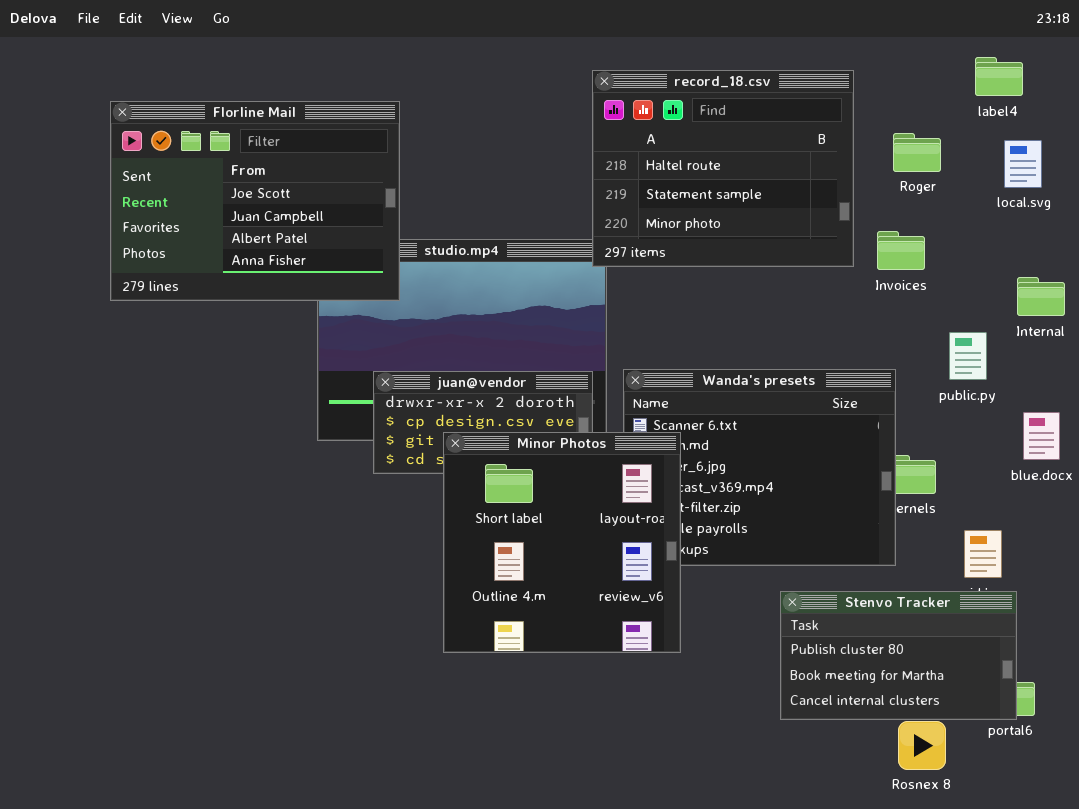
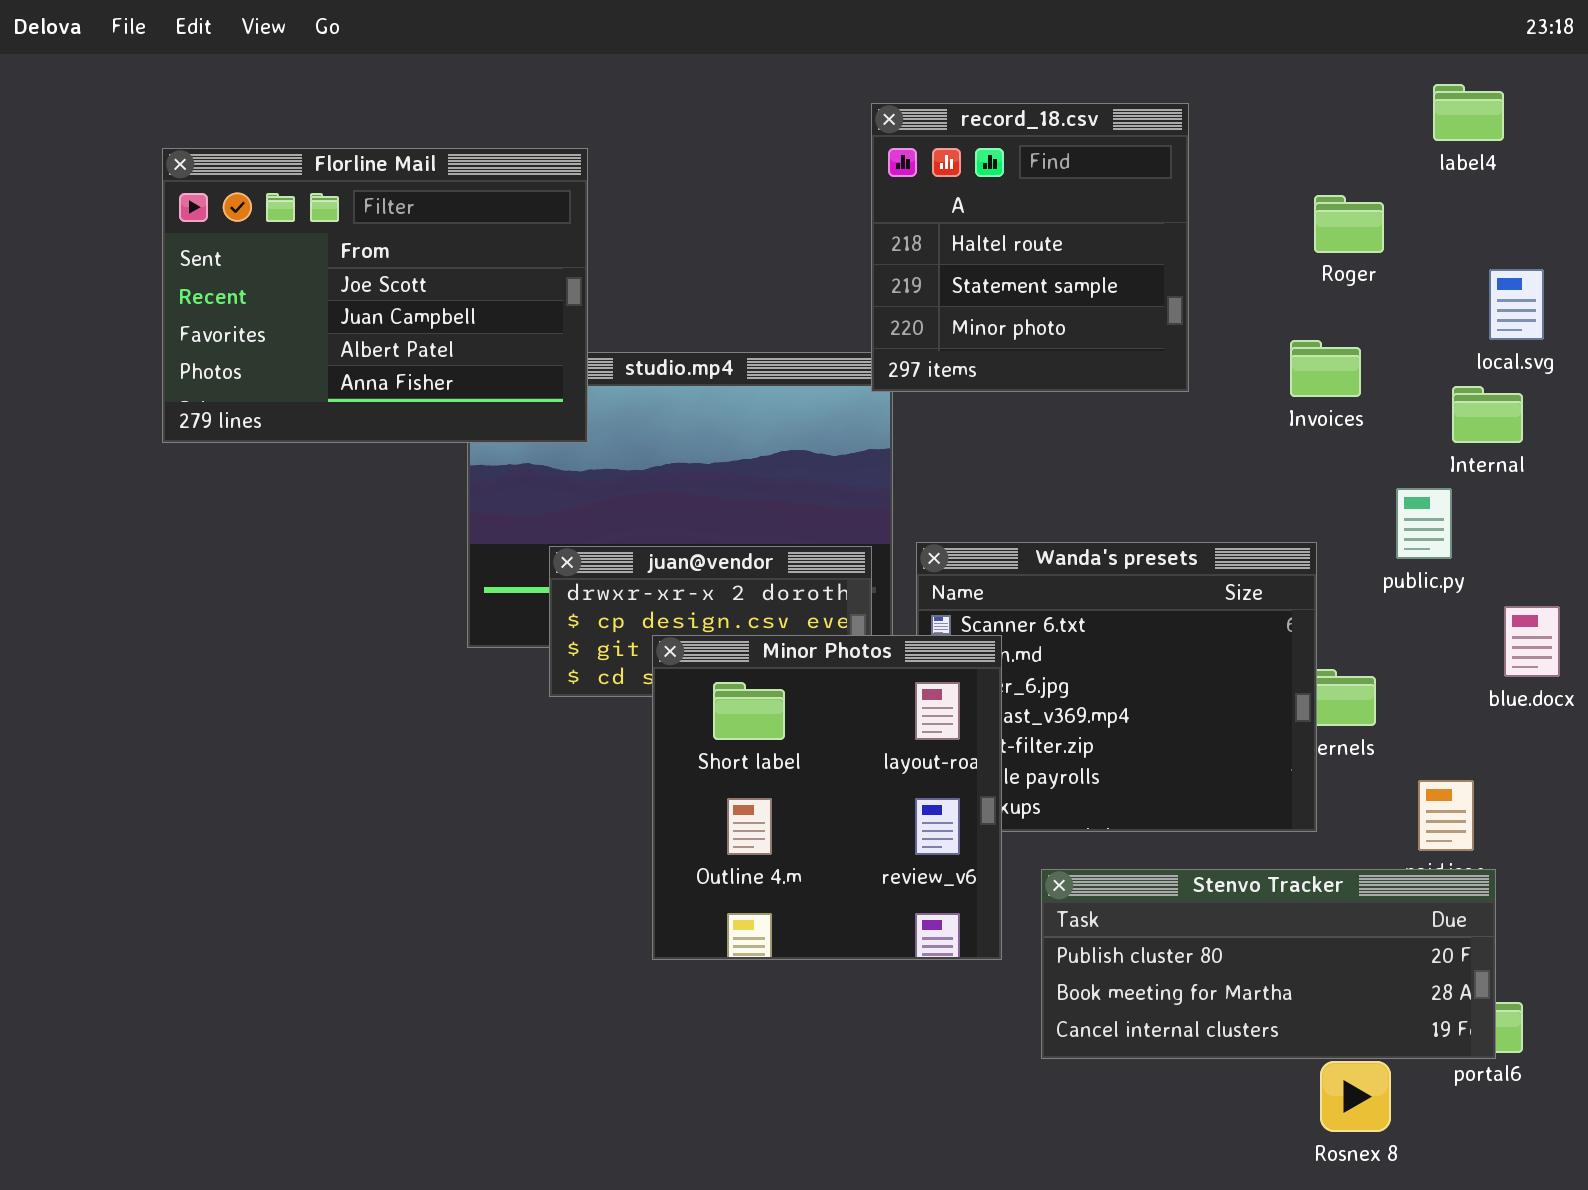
record_18.csv: [592,70,854,267] -> [871,103,1189,392], resized
local.svg: [1004,140,1042,188] -> [1489,269,1544,340], moved
Internal: [1017,277,1065,316] -> [1452,386,1523,443], moved
Stenvo Tracker: [780,591,1017,720] -> [1041,869,1496,1059], resized

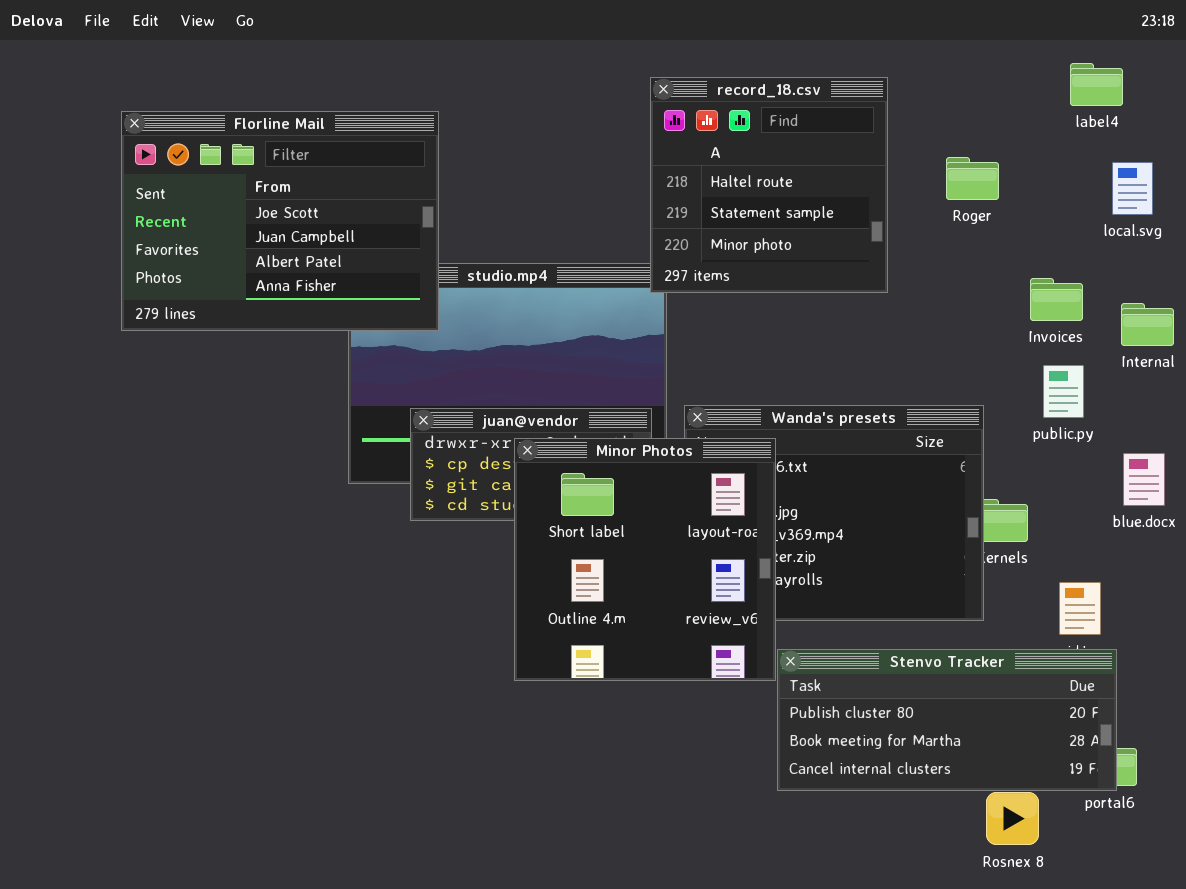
Roger: [1314,195,1384,253] -> [946,157,999,200], moved
local.svg: [1489,269,1544,340] -> [1112,162,1153,215], moved
Invoices: [1290,340,1361,397] -> [1030,278,1083,321], moved
Internal: [1452,386,1523,443] -> [1121,303,1174,346], moved
Minor Photos: [652,635,1002,960] -> [514,438,776,681], moved

